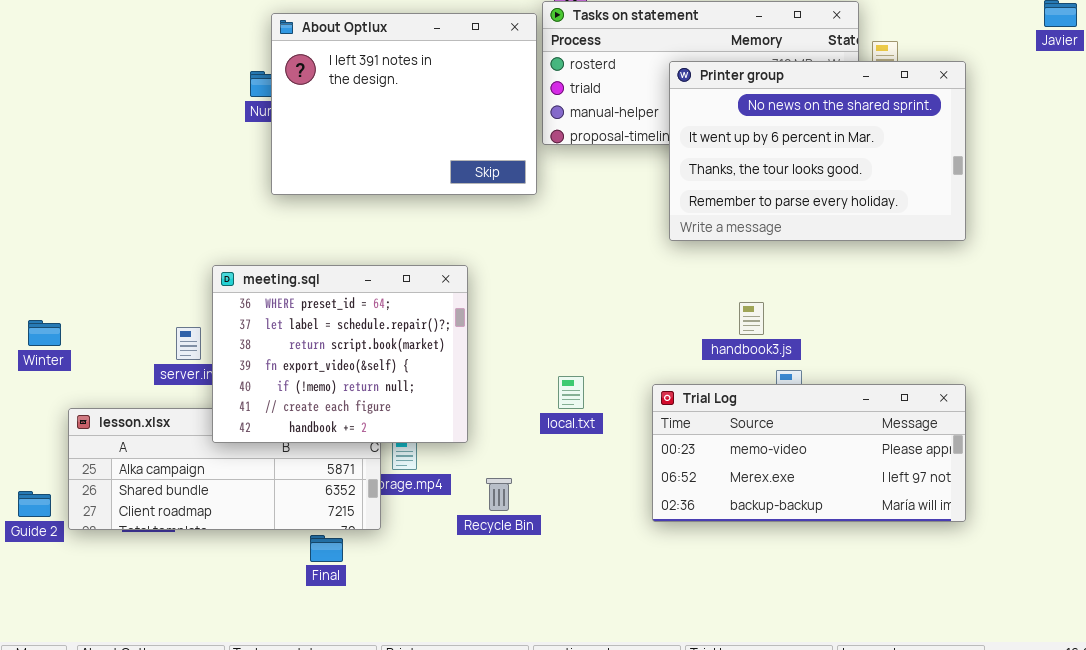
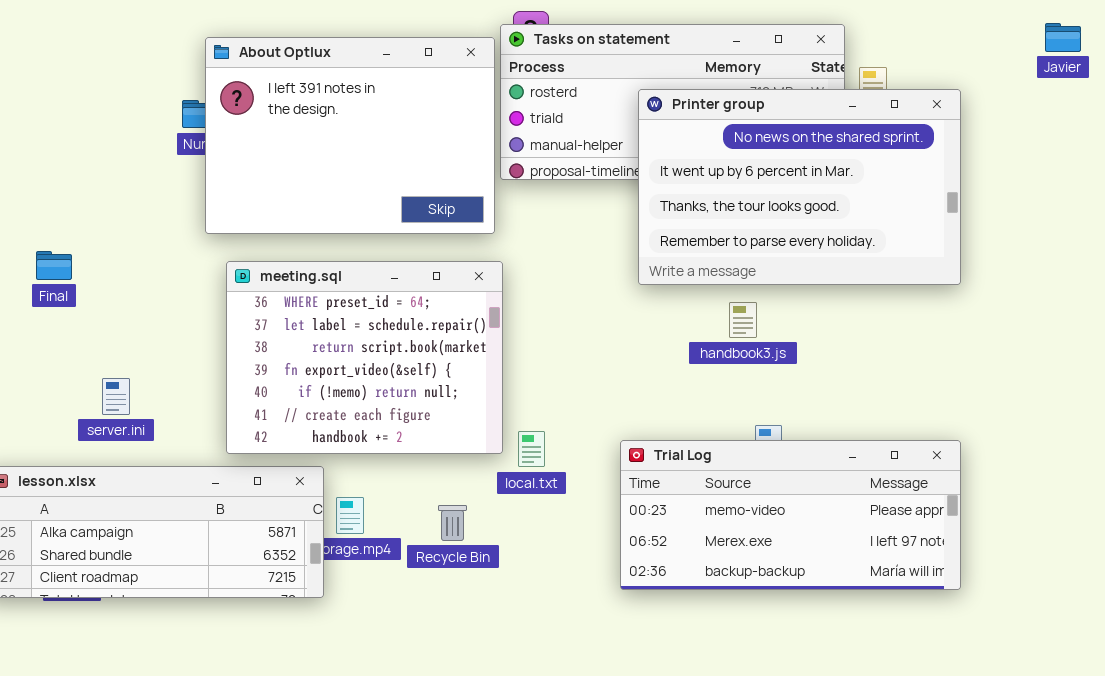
meeting.sql: [212,265,468,443] -> [226,261,503,454], moved
handbook3.js: [739,302,764,335] -> [729,302,757,338], moved
Recycle Bin: [486,478,512,511] -> [438,505,467,541], moved
Final: [310,535,343,562] -> [36,251,72,280], moved

